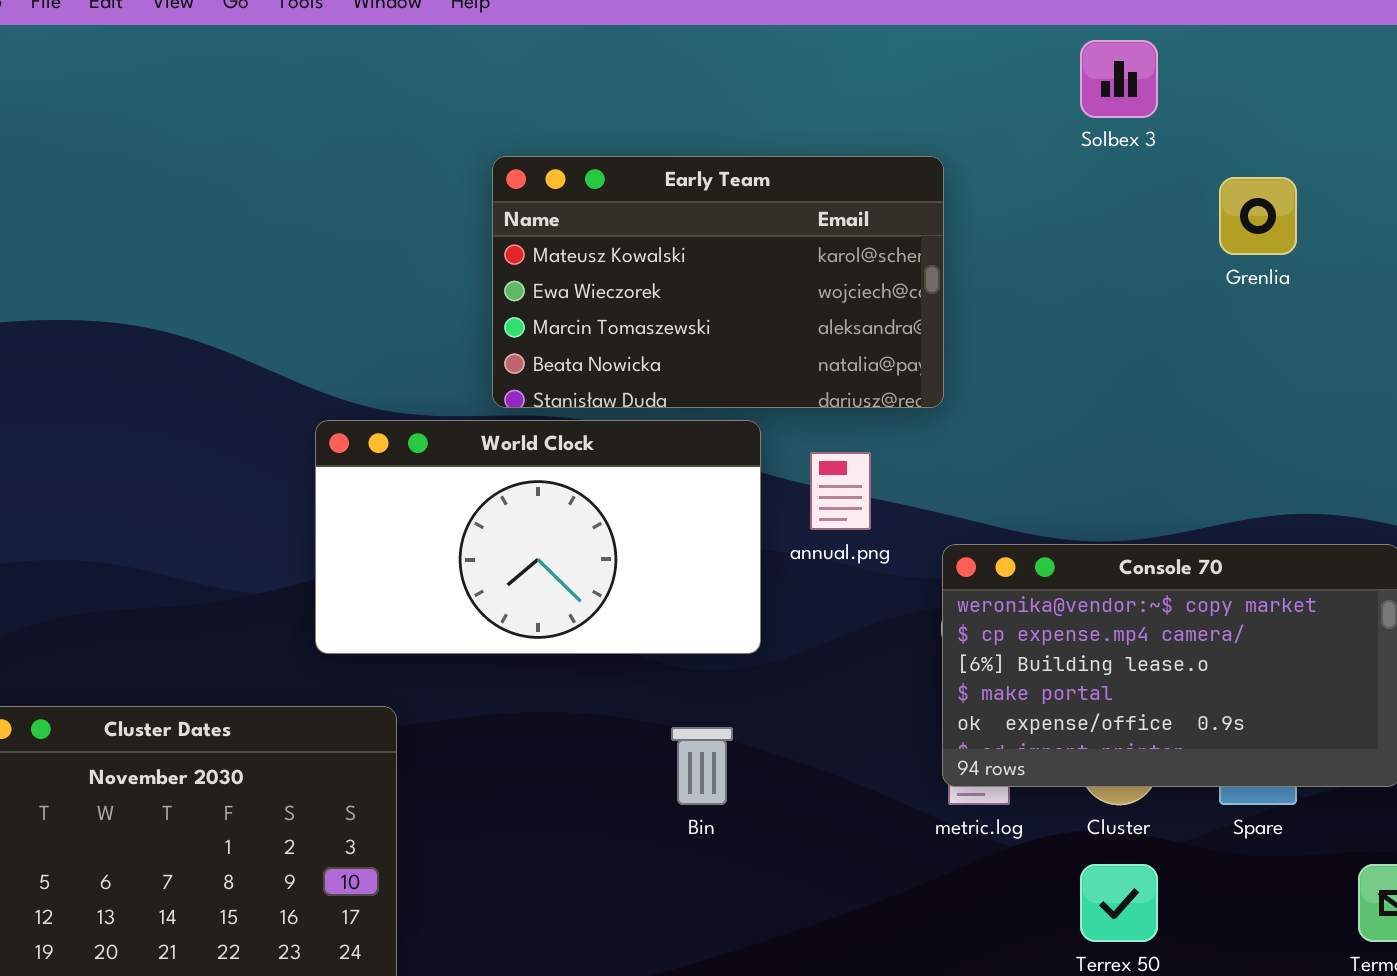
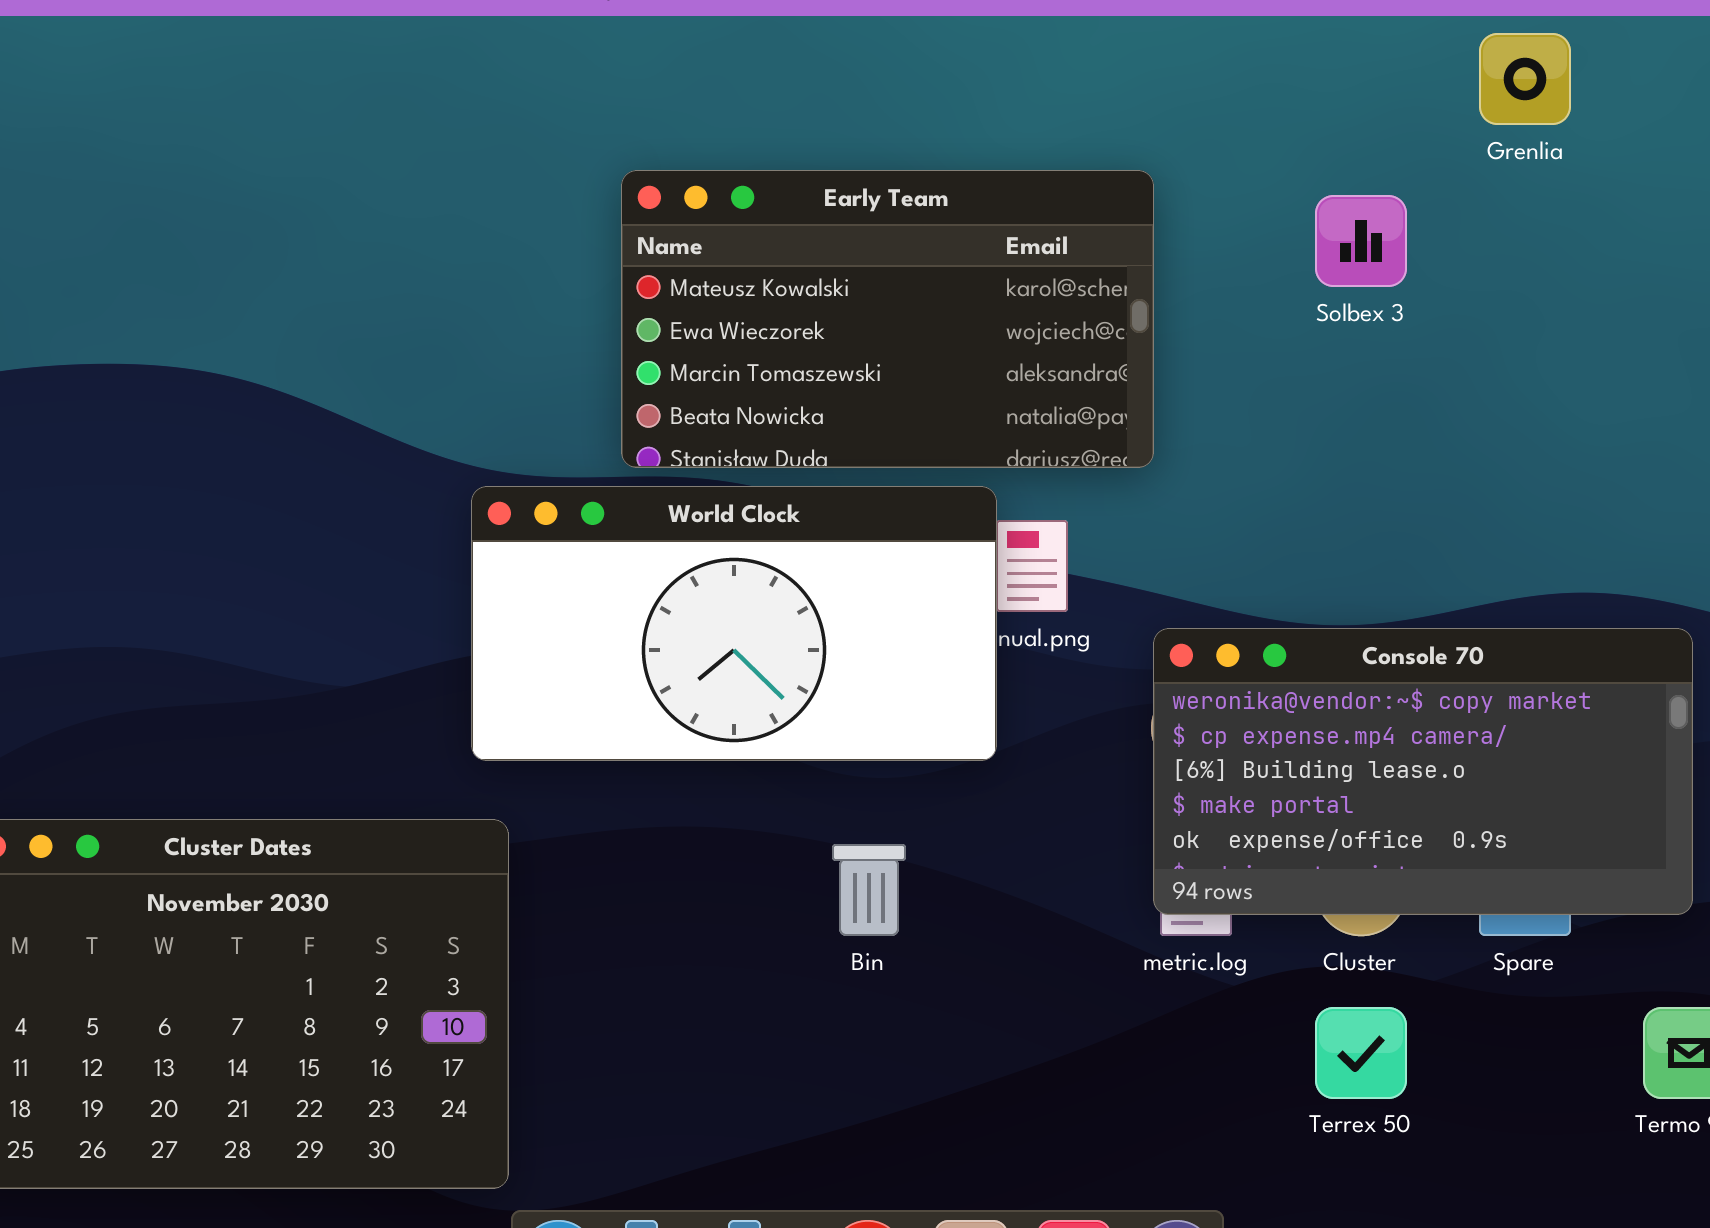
Solbex 3: [1080,40,1158,118] -> [1315,195,1407,287], moved
Grenlia: [1219,177,1297,255] -> [1479,33,1571,125], moved
World Clock: [315,420,761,654] -> [471,486,997,761], moved

